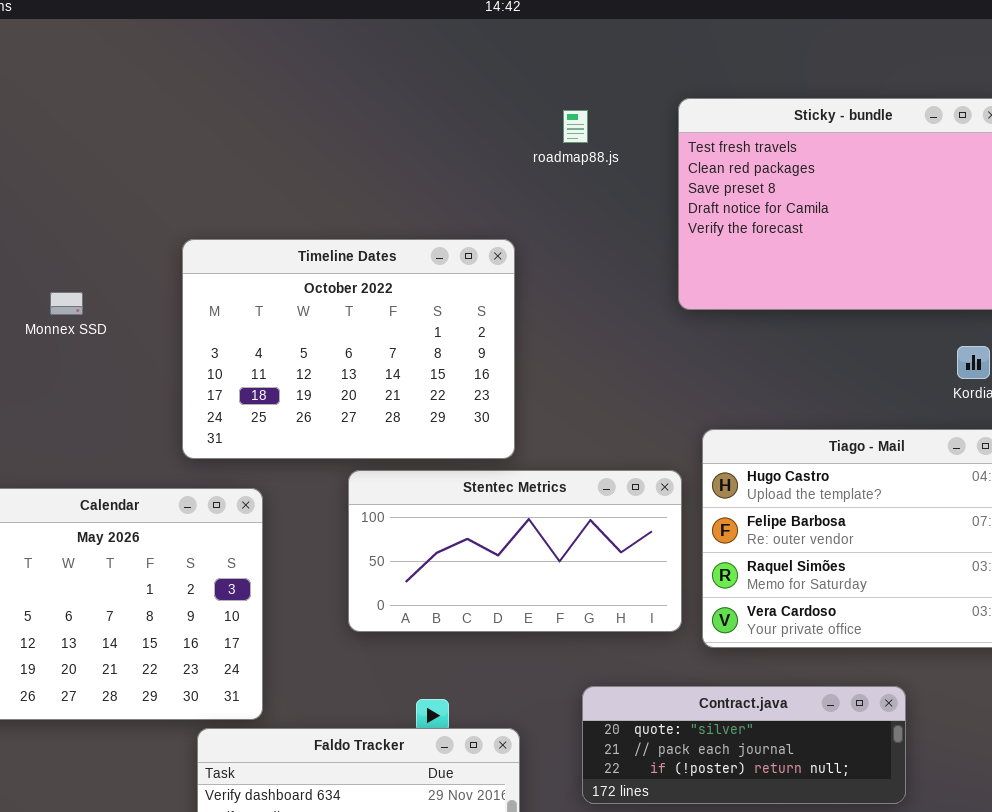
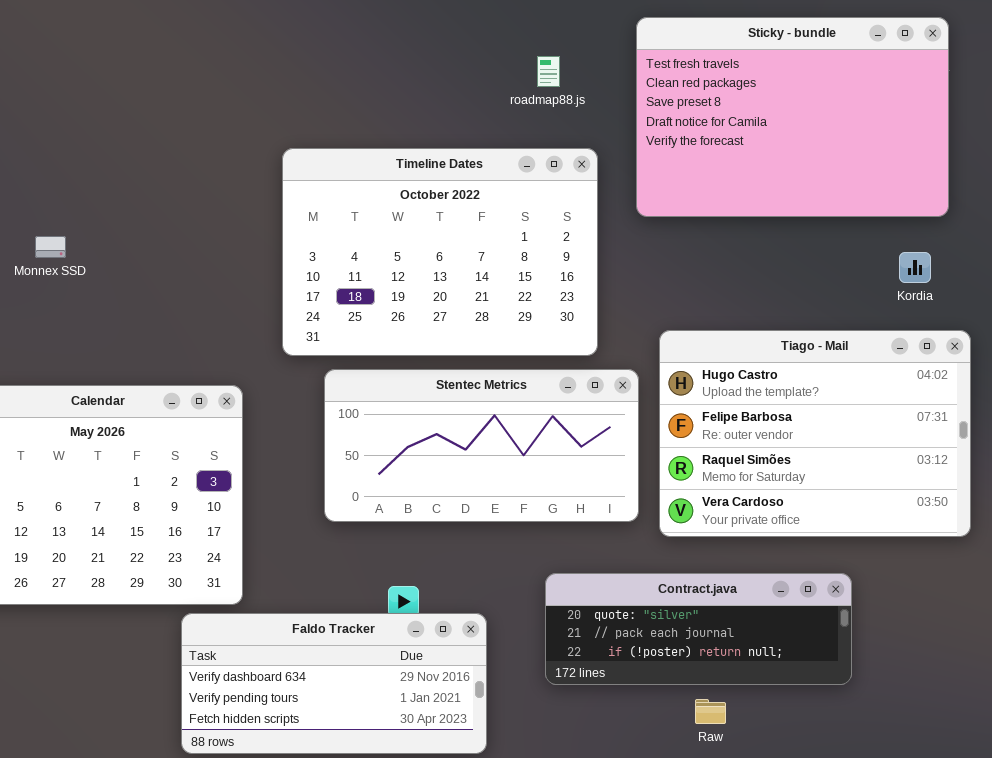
roadmap88.js: [563,110,588,143] -> [537,56,560,87], moved
Timeline Dates: [182,239,515,459] -> [282,148,598,356], moved
Monnex SSD: [50,292,83,315] -> [35,236,66,258], moved

